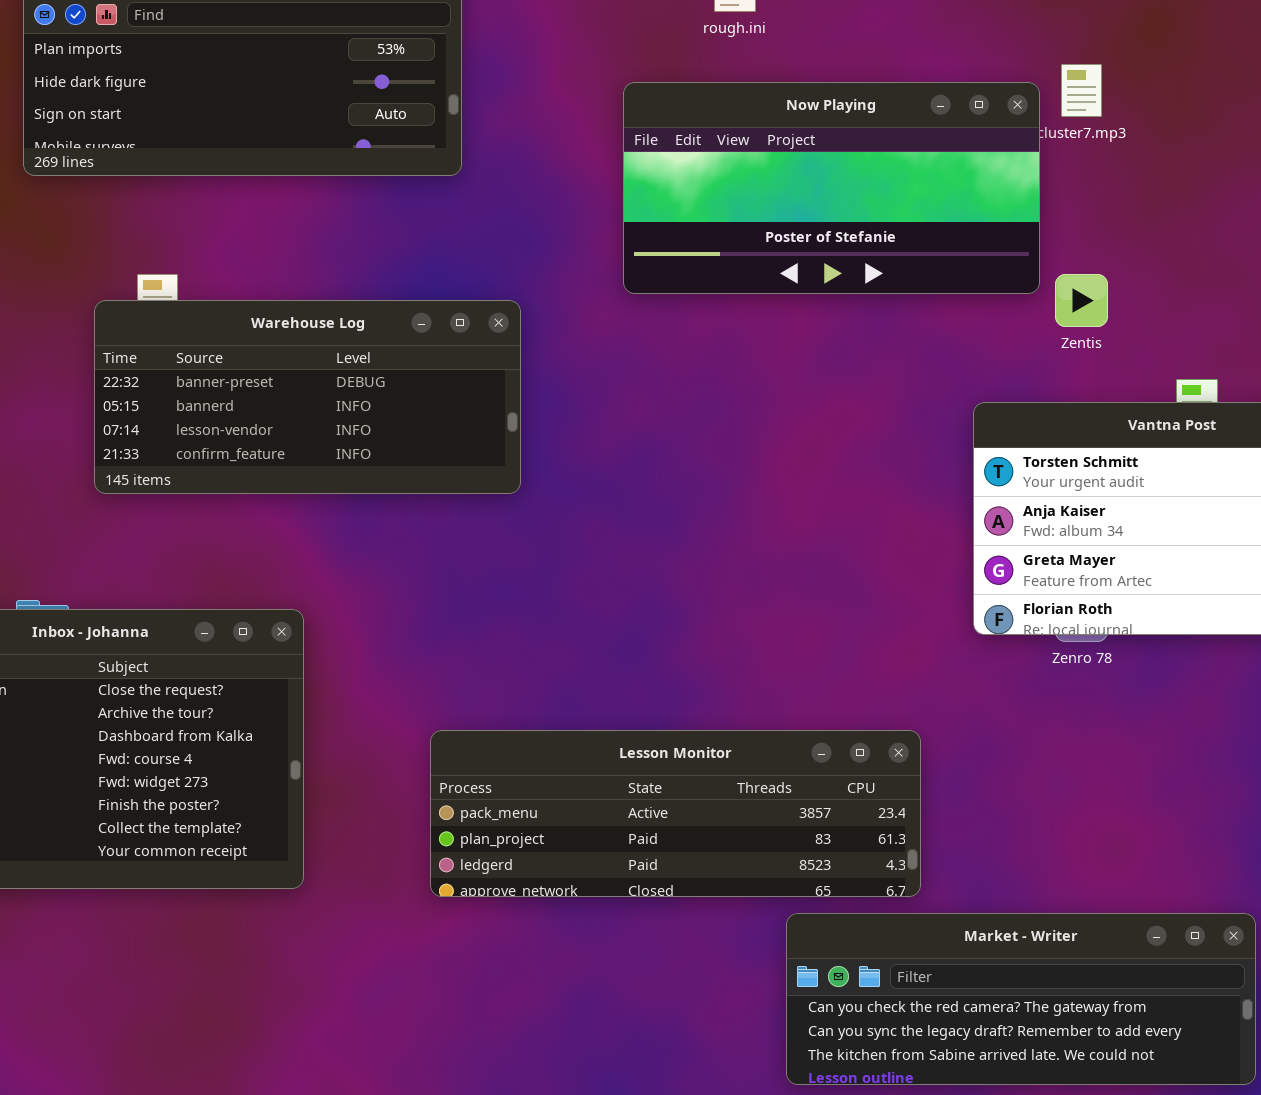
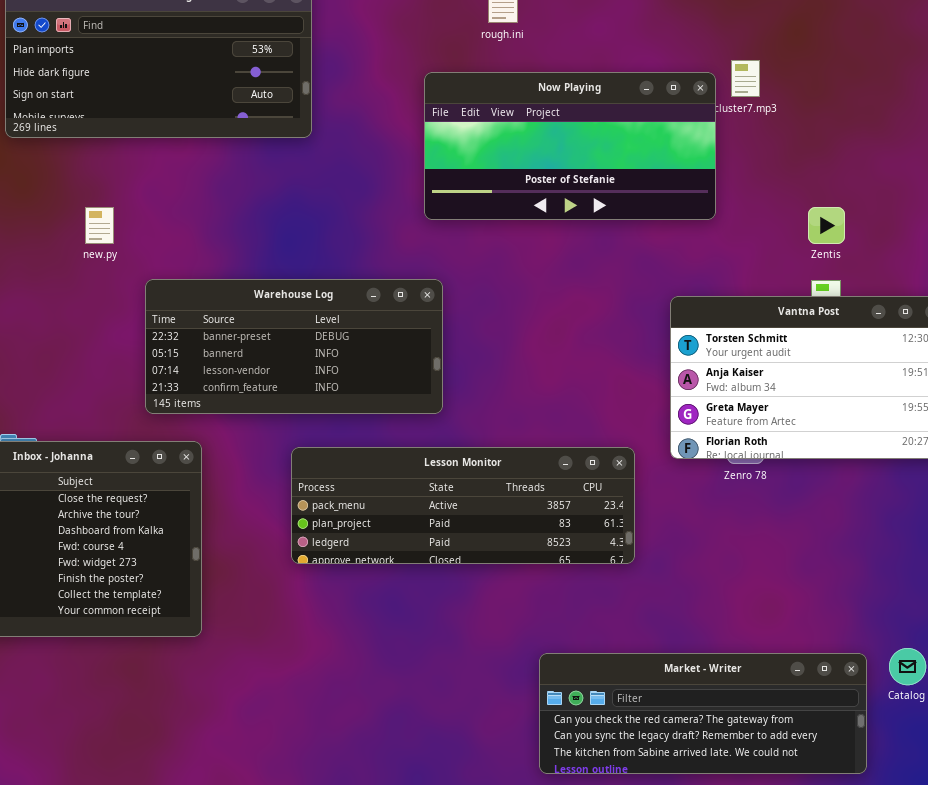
Zentis: [1055,274,1108,327] -> [808,207,845,244], moved
Warehouse Log: [94,300,521,494] -> [145,279,443,414], moved
Lesson Monitor: [430,730,921,897] -> [291,447,635,564], moved

